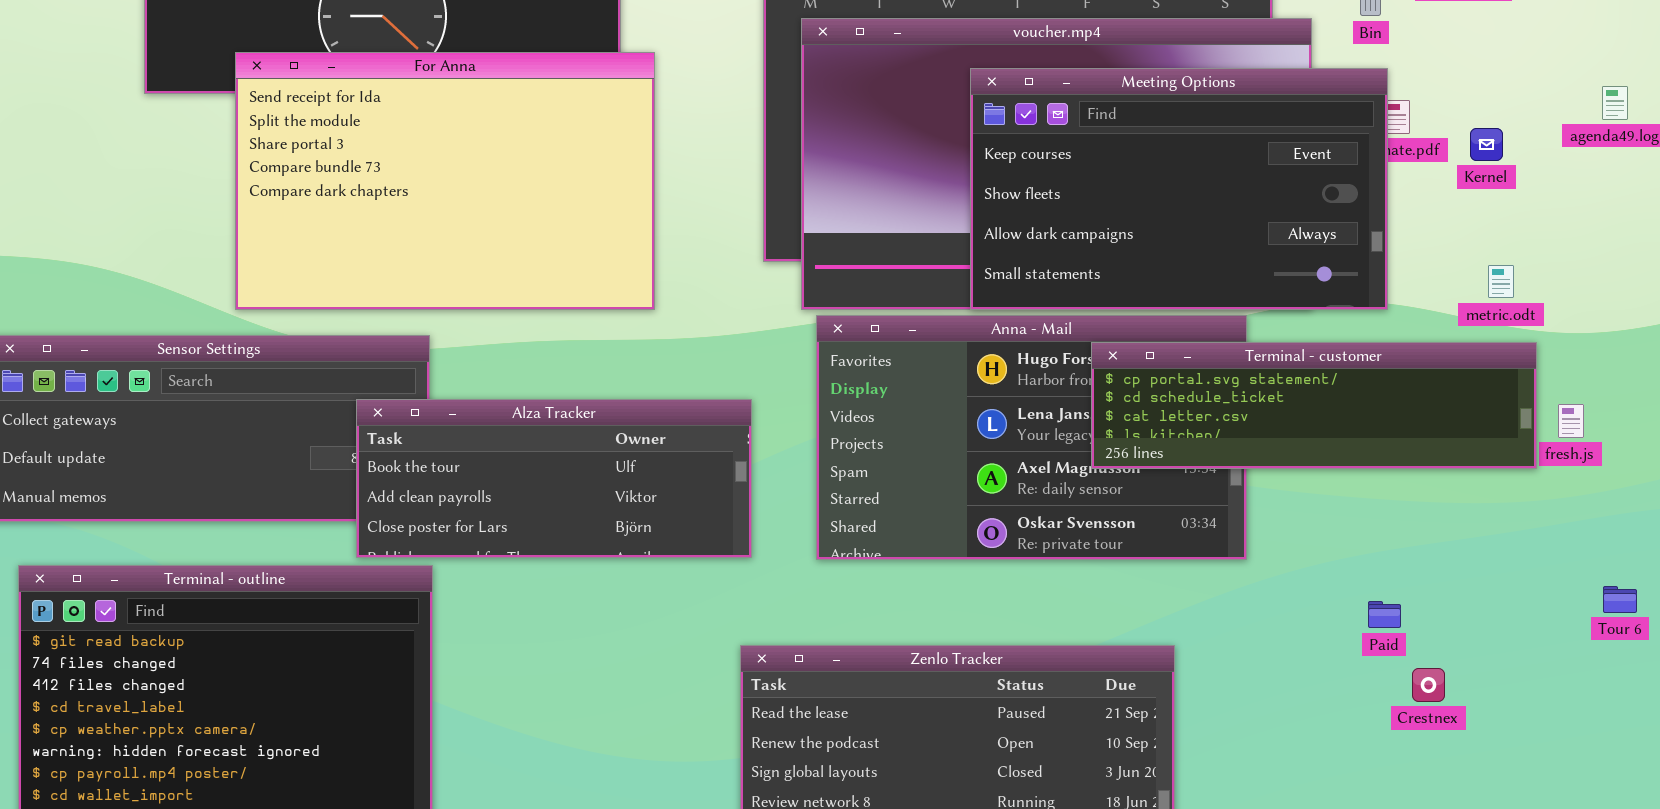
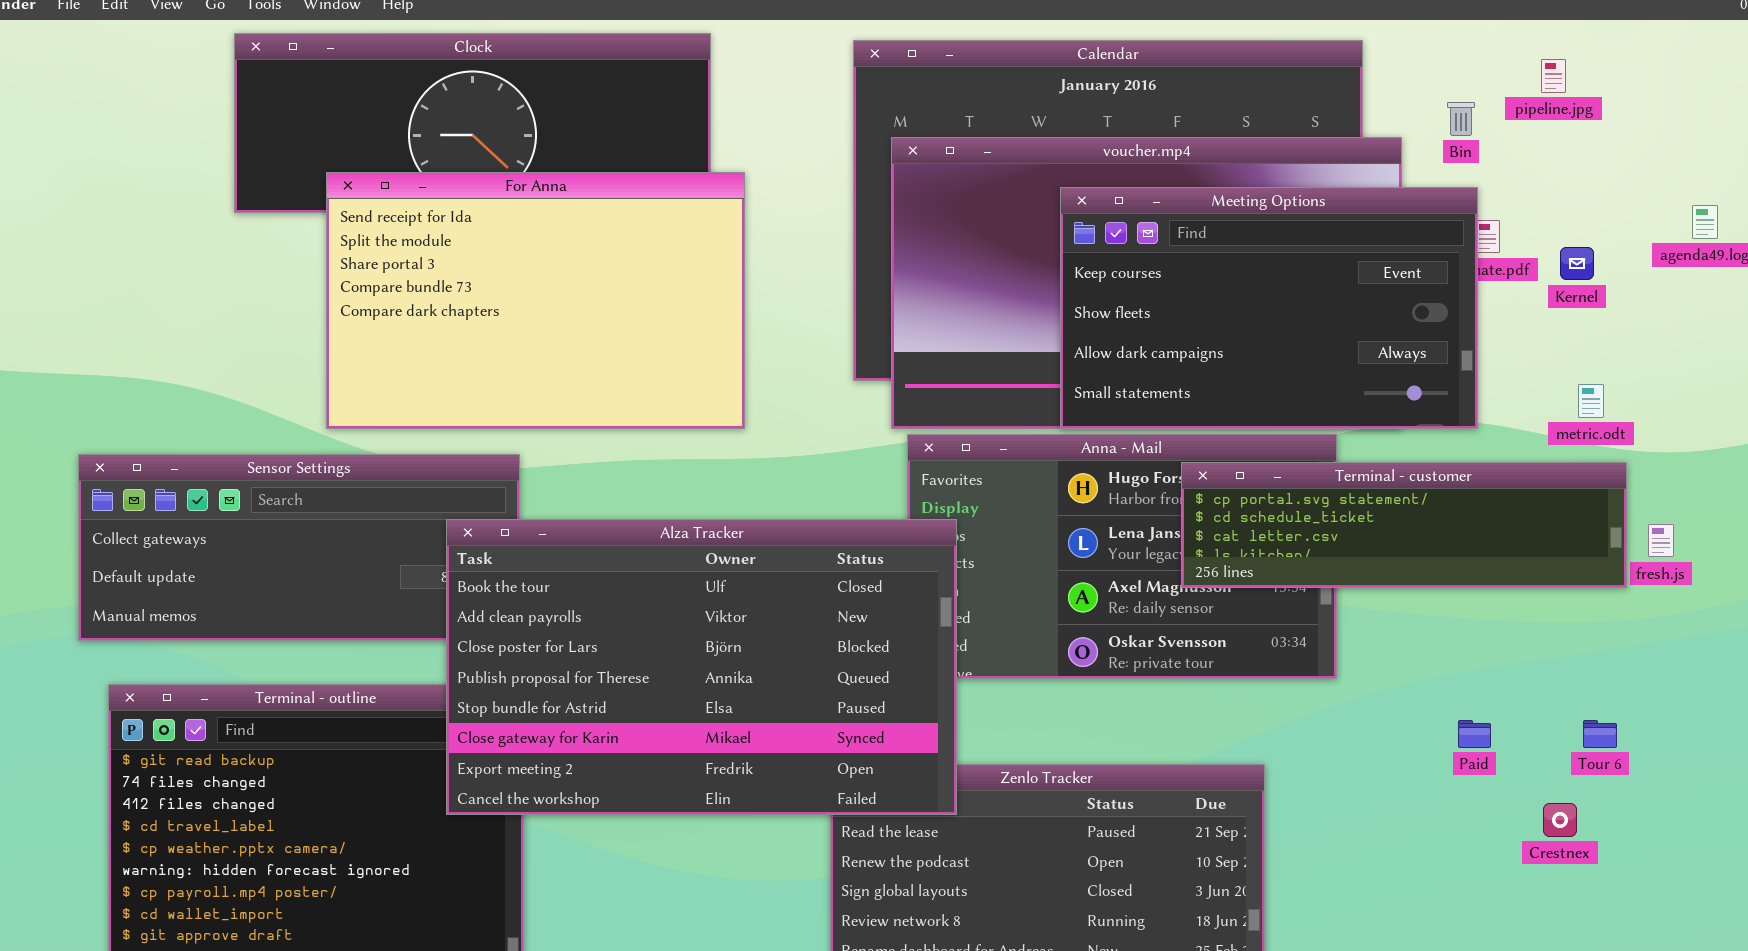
Alza Tracker: [356,399,752,558] -> [446,519,957,815], resized
Tour 6: [1603,586,1637,613] -> [1583,720,1617,748], moved
Crestnex: [1412,668,1445,702] -> [1543,803,1577,837], moved

